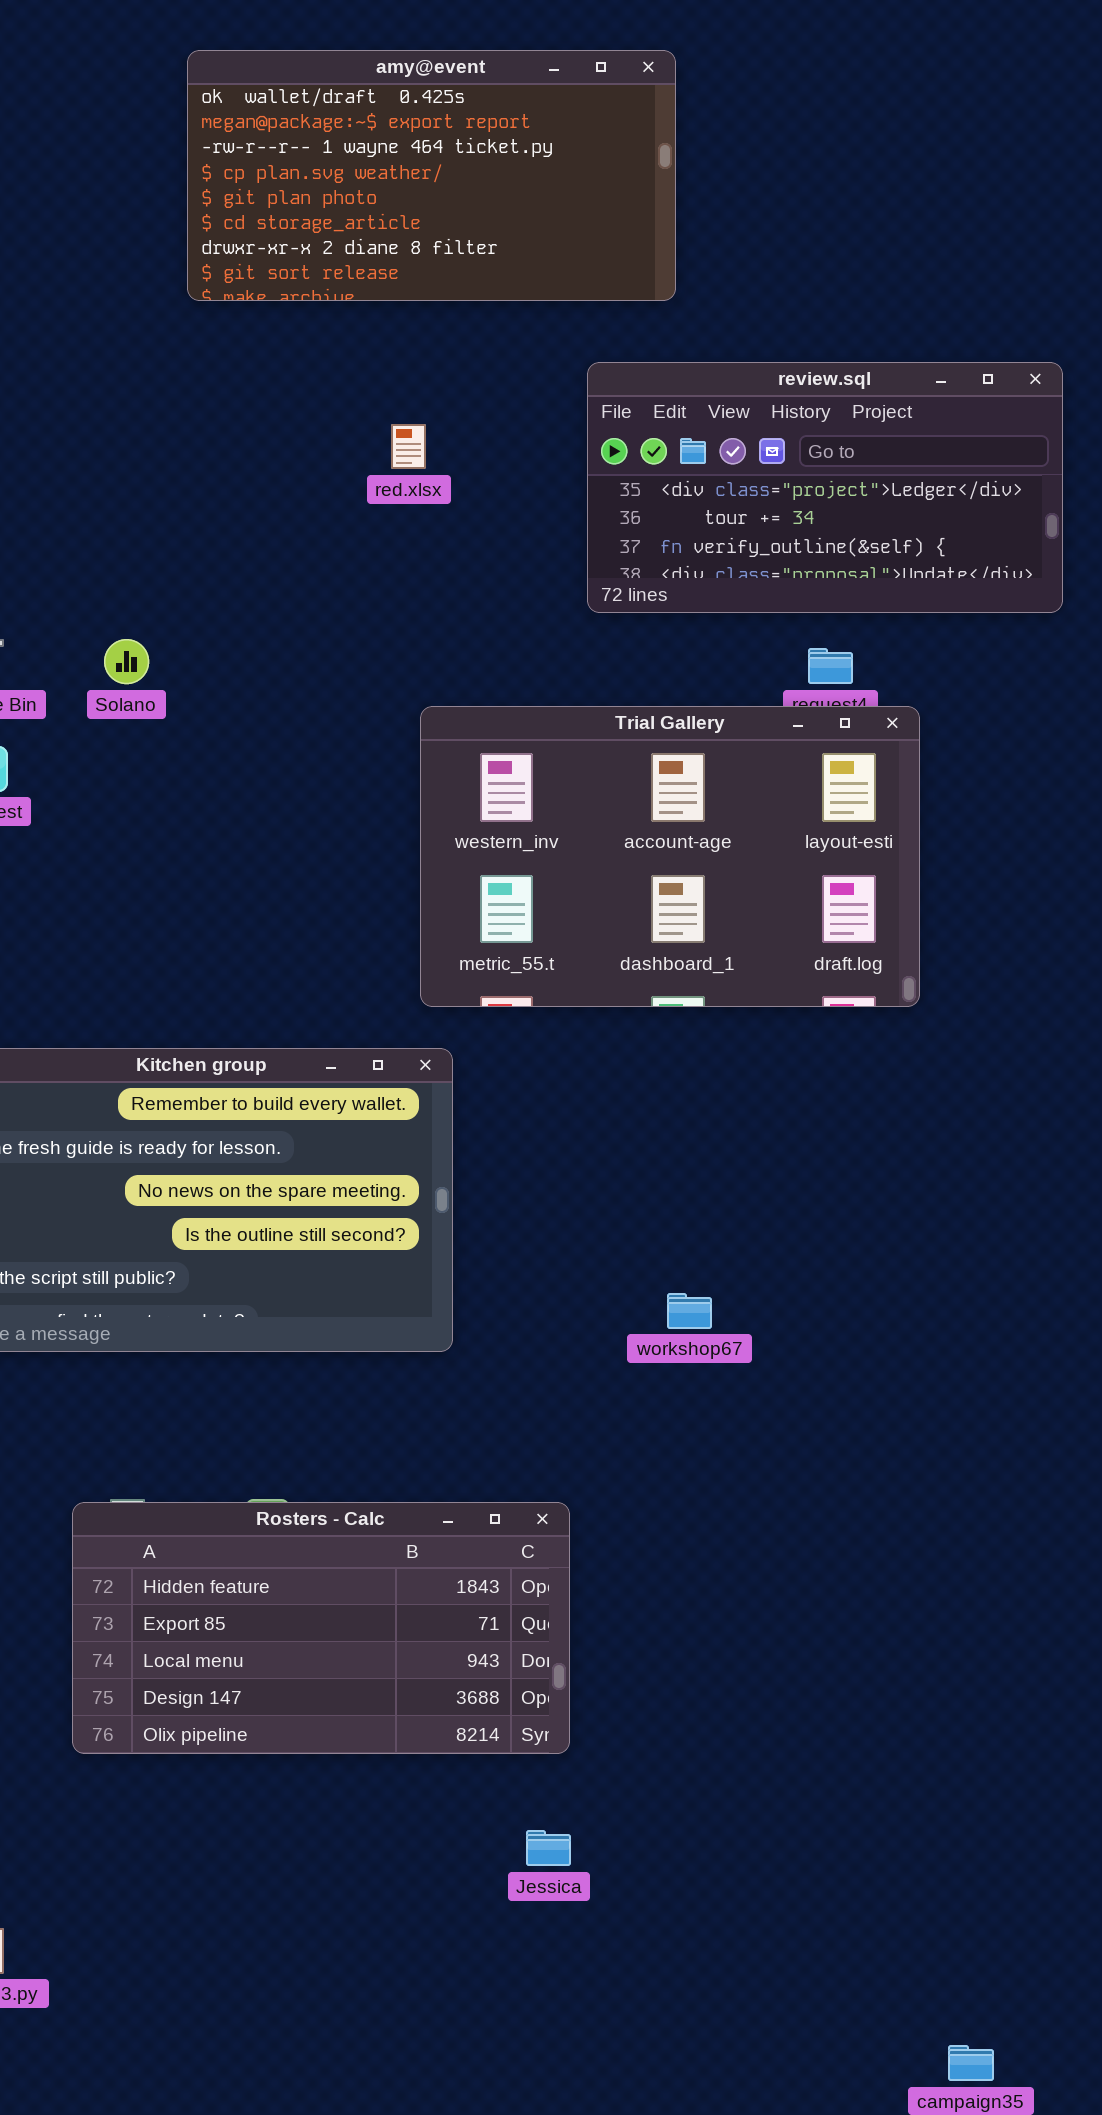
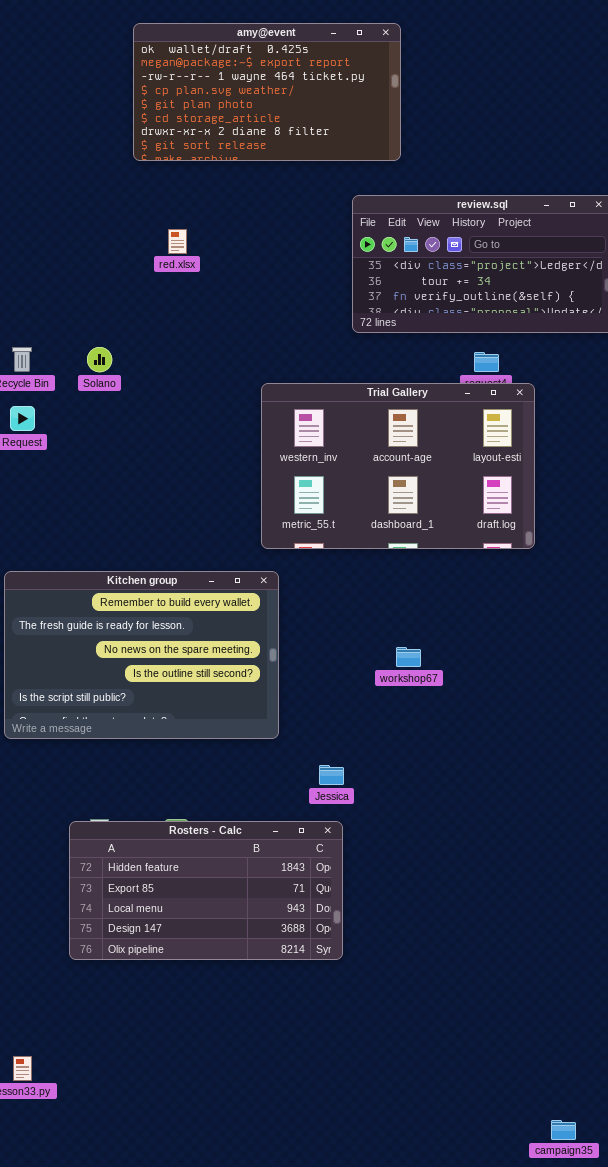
red.xlsx: [391,424,426,469] -> [168,229,187,254], moved
workshop67: [667,1293,712,1329] -> [396,647,421,667], moved
Jessica: [526,1830,571,1866] -> [319,765,344,785], moved

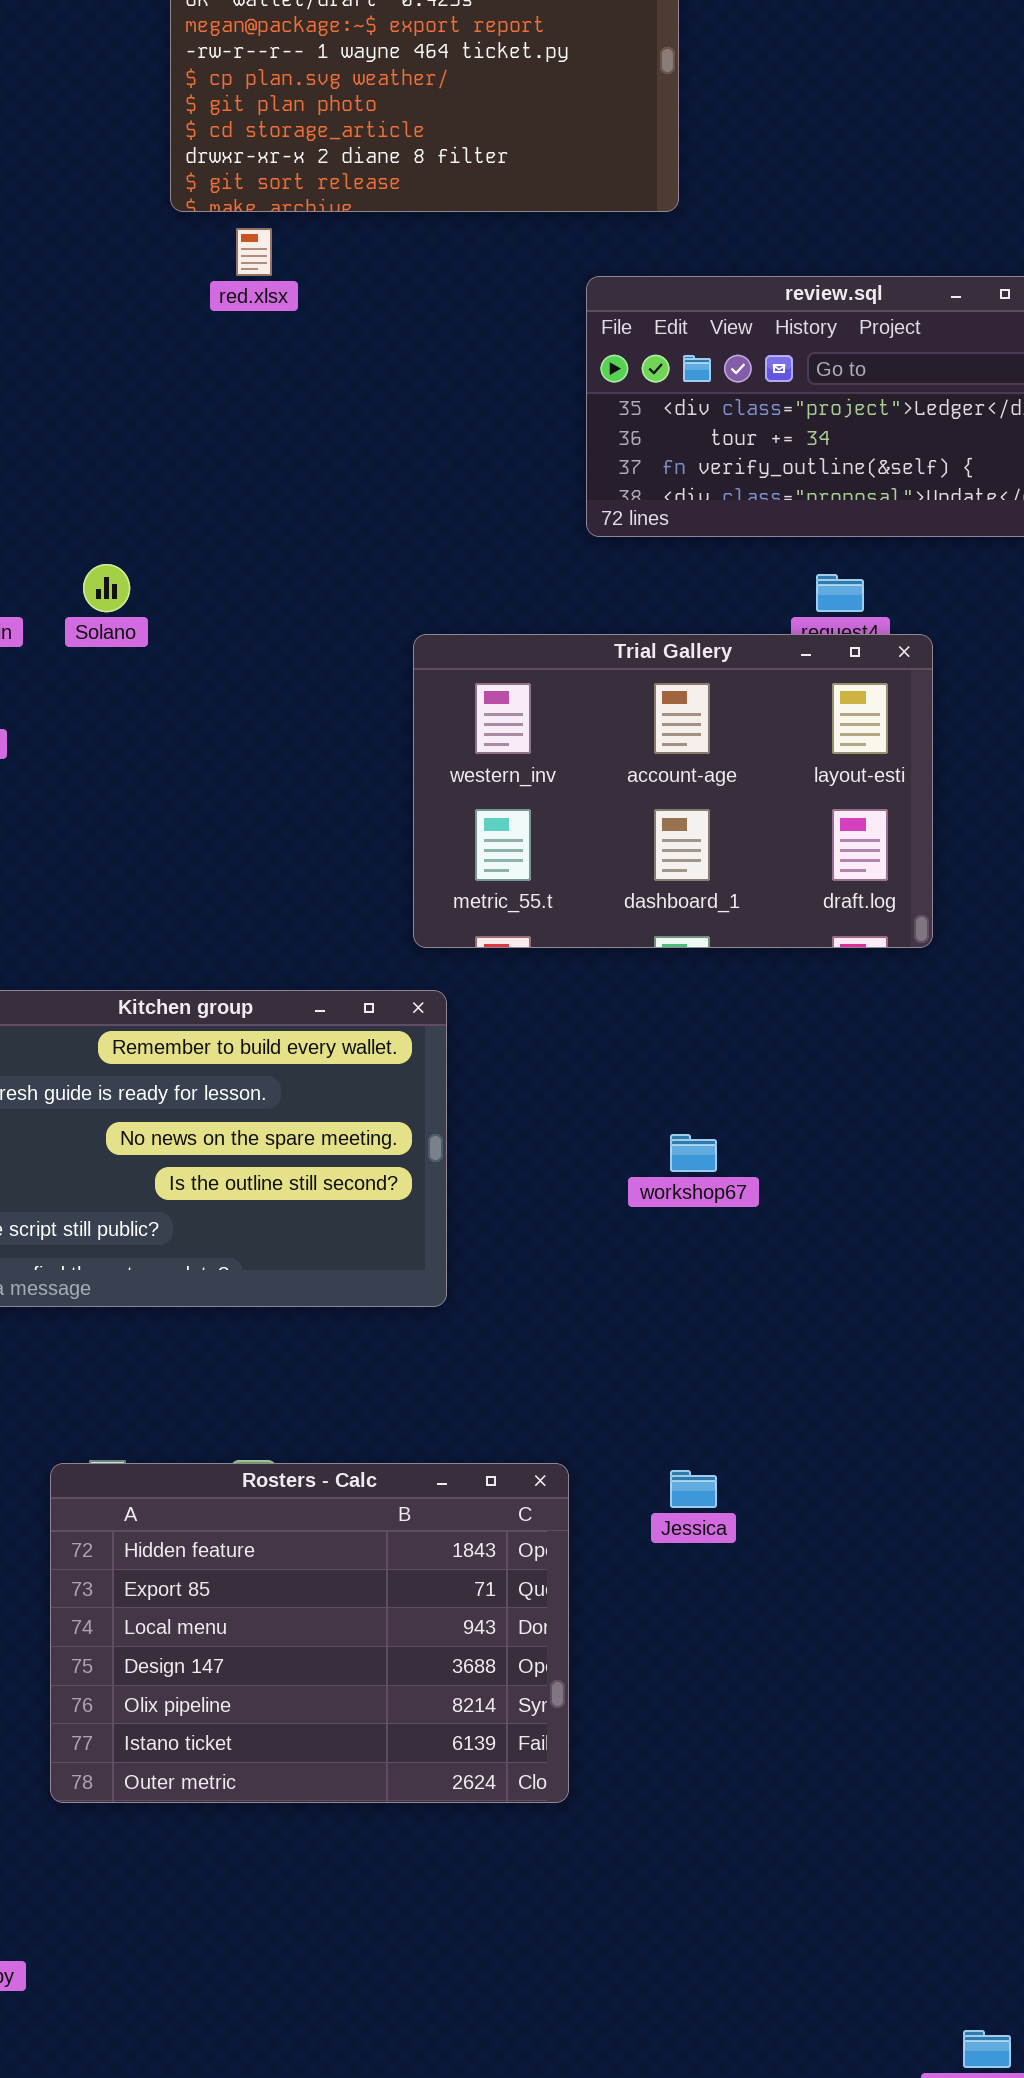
red.xlsx: [168,229,187,254] -> [236,228,272,276], moved
Jessica: [319,765,344,785] -> [670,1470,717,1508], moved
Rosters - Calc: [69,821,343,960] -> [50,1463,569,1803], resized

